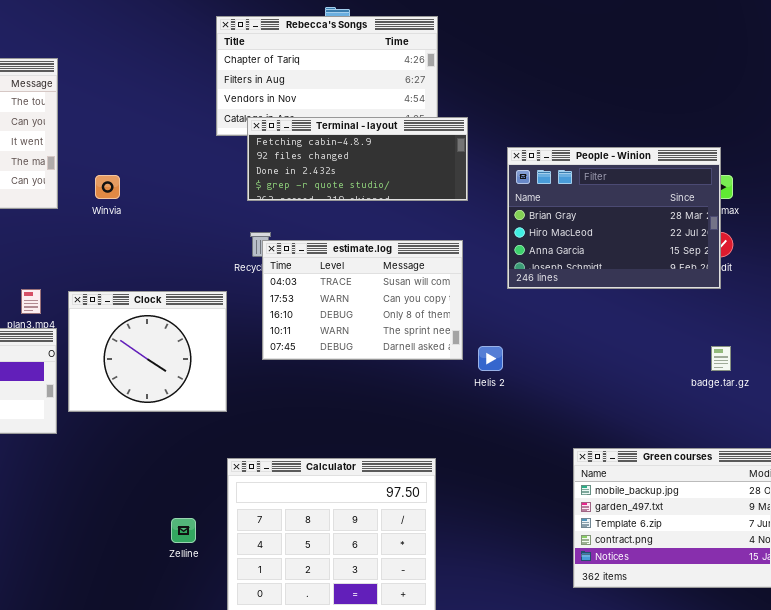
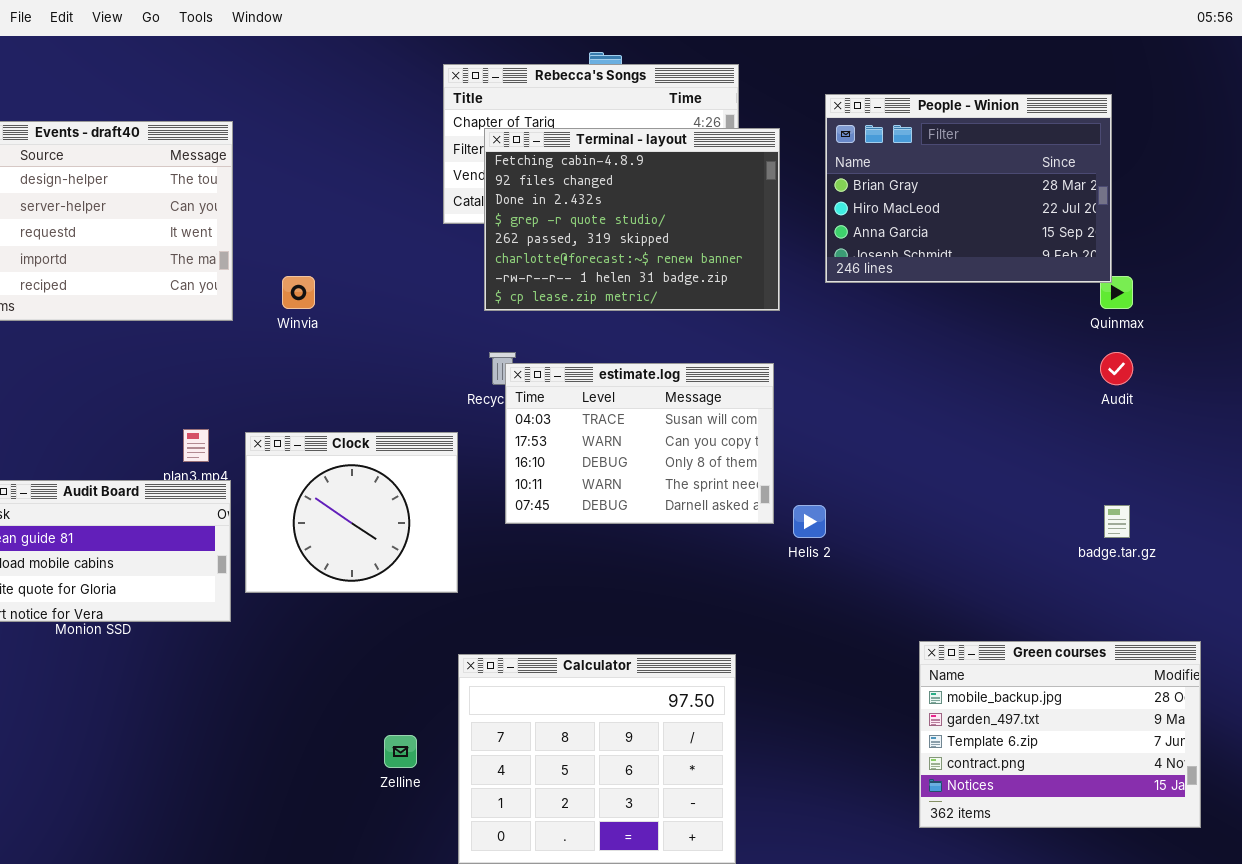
Terminal - layout: [247,117,468,201] -> [484,128,780,311], resized
People - Winion: [507,147,721,289] -> [825,94,1112,283], moved

